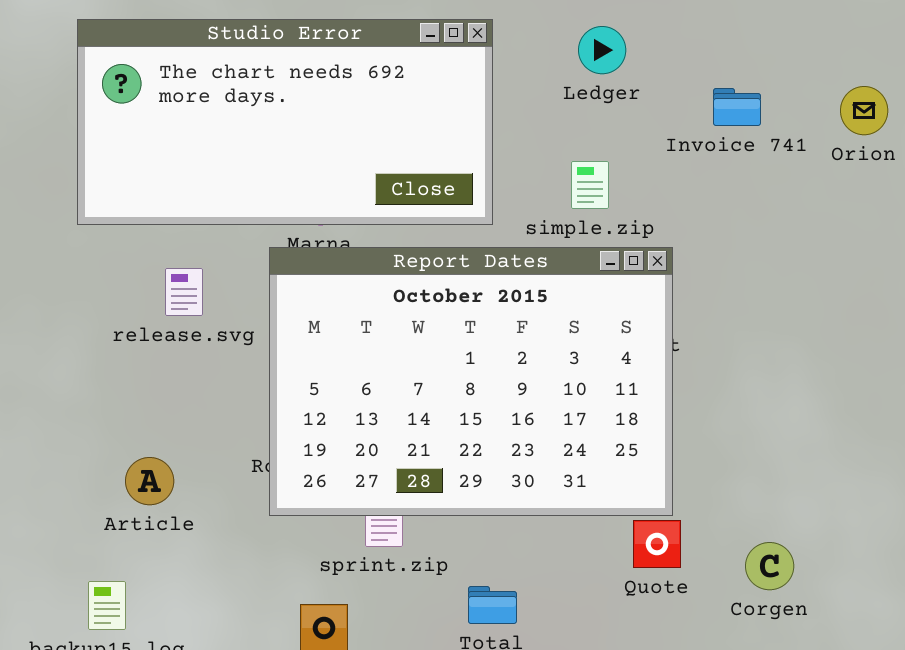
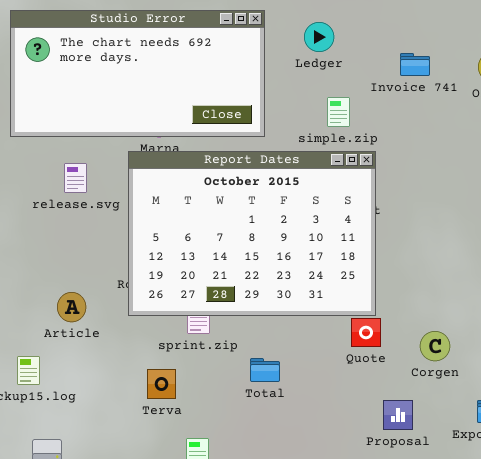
Ledger: [578,26,626,74] -> [304,22,334,52], moved
simple.zip: [571,161,609,209] -> [327,97,350,127], moved
Article: [125,457,174,505] -> [57,292,86,322], moved

